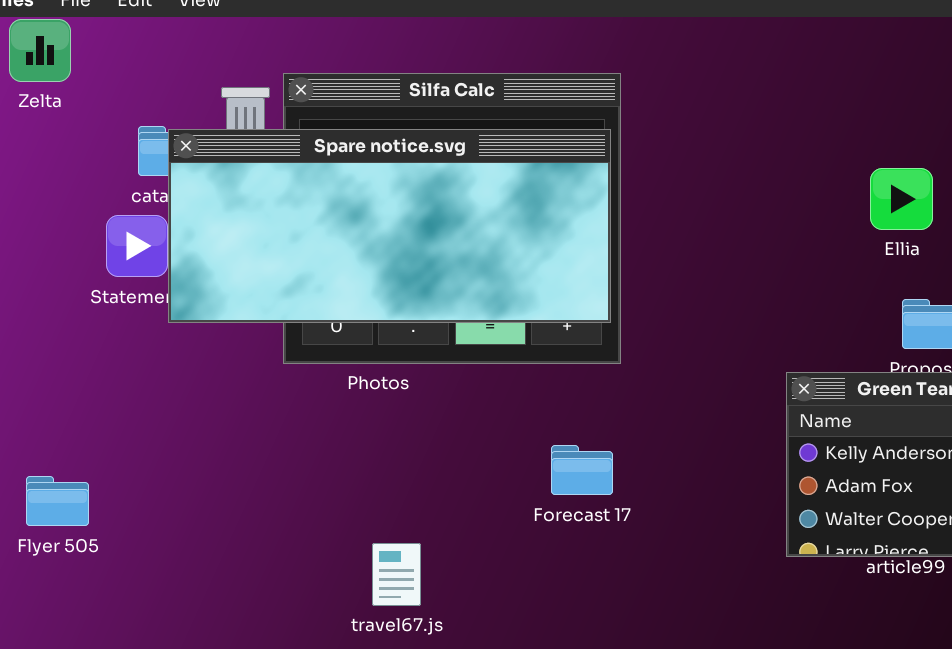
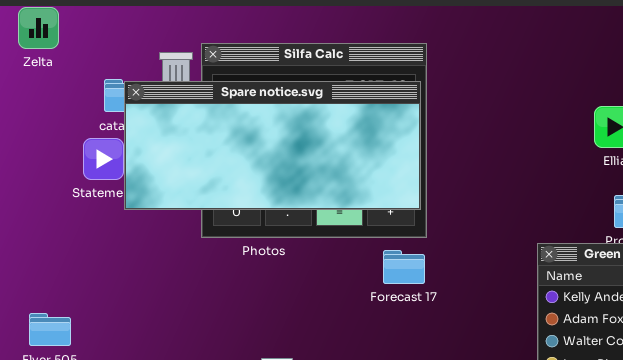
Forecast 17: [551,445,613,495] -> [383,250,425,284], moved

